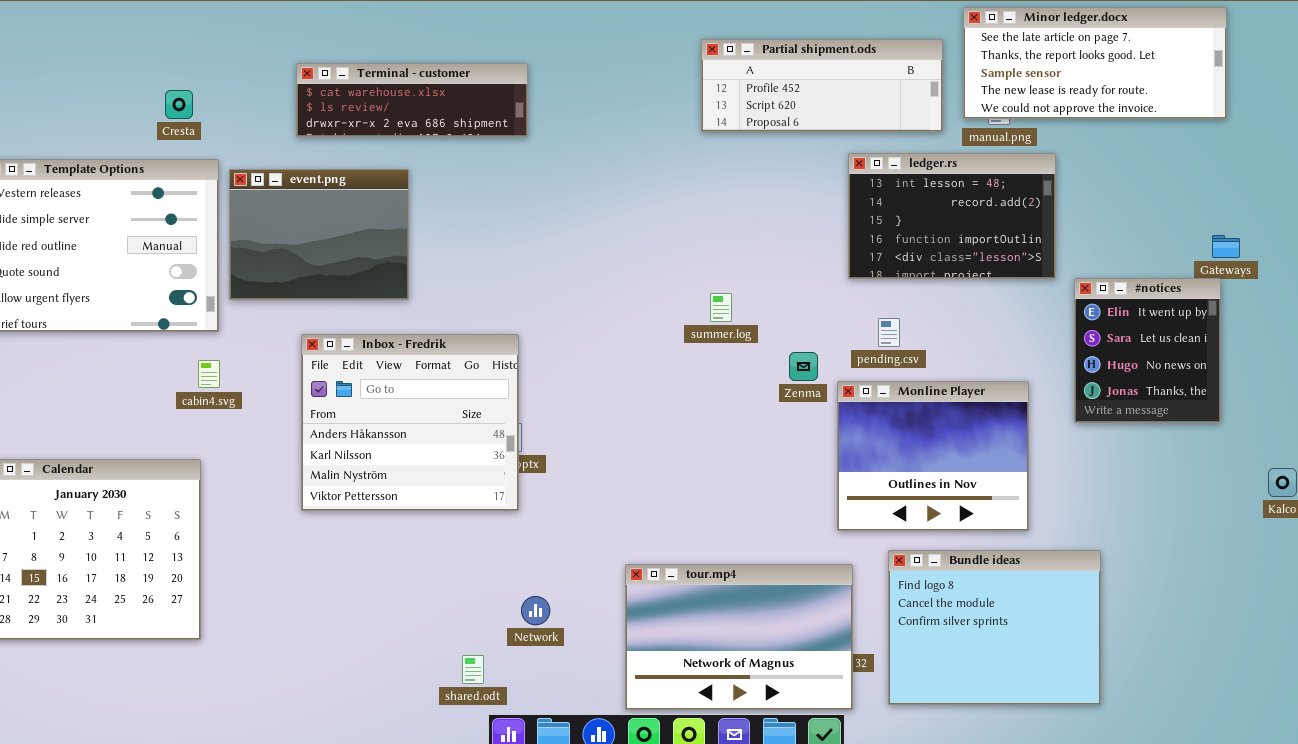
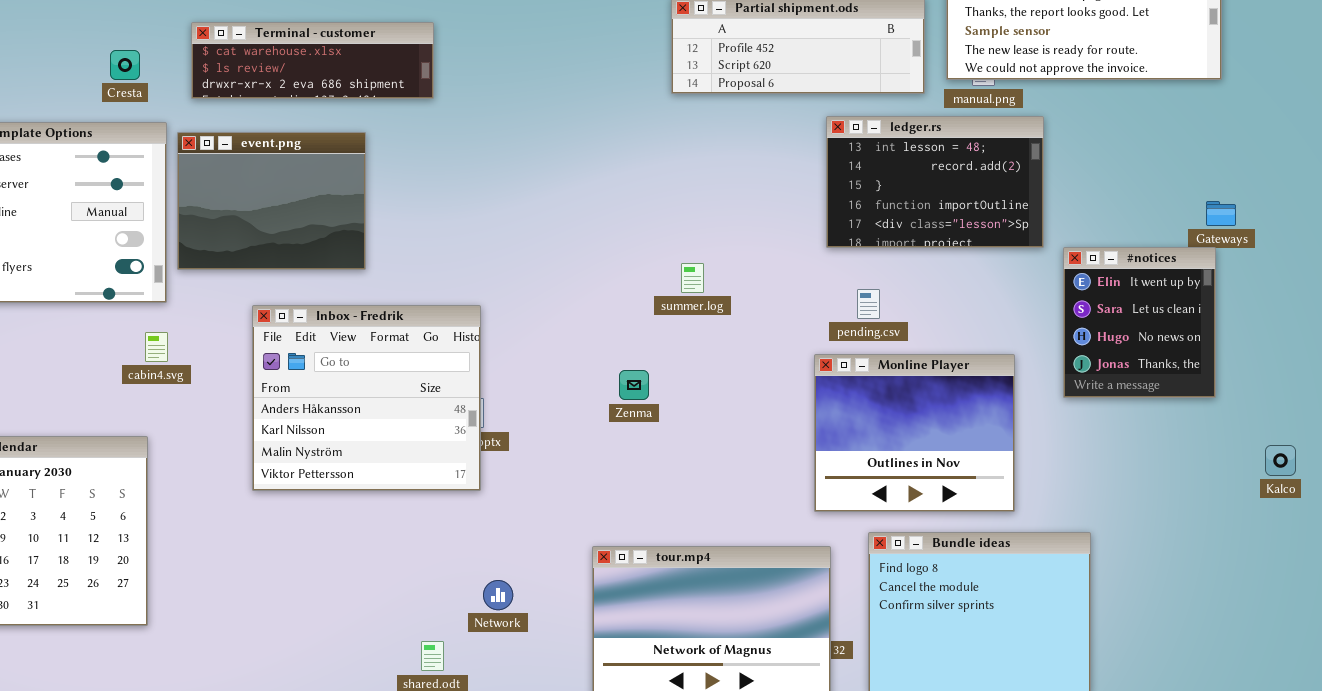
Terminal - customer: [296,63,528,137] -> [191,22,434,99], moved
Zenma: [789,352,818,381] -> [619,370,649,400], moved

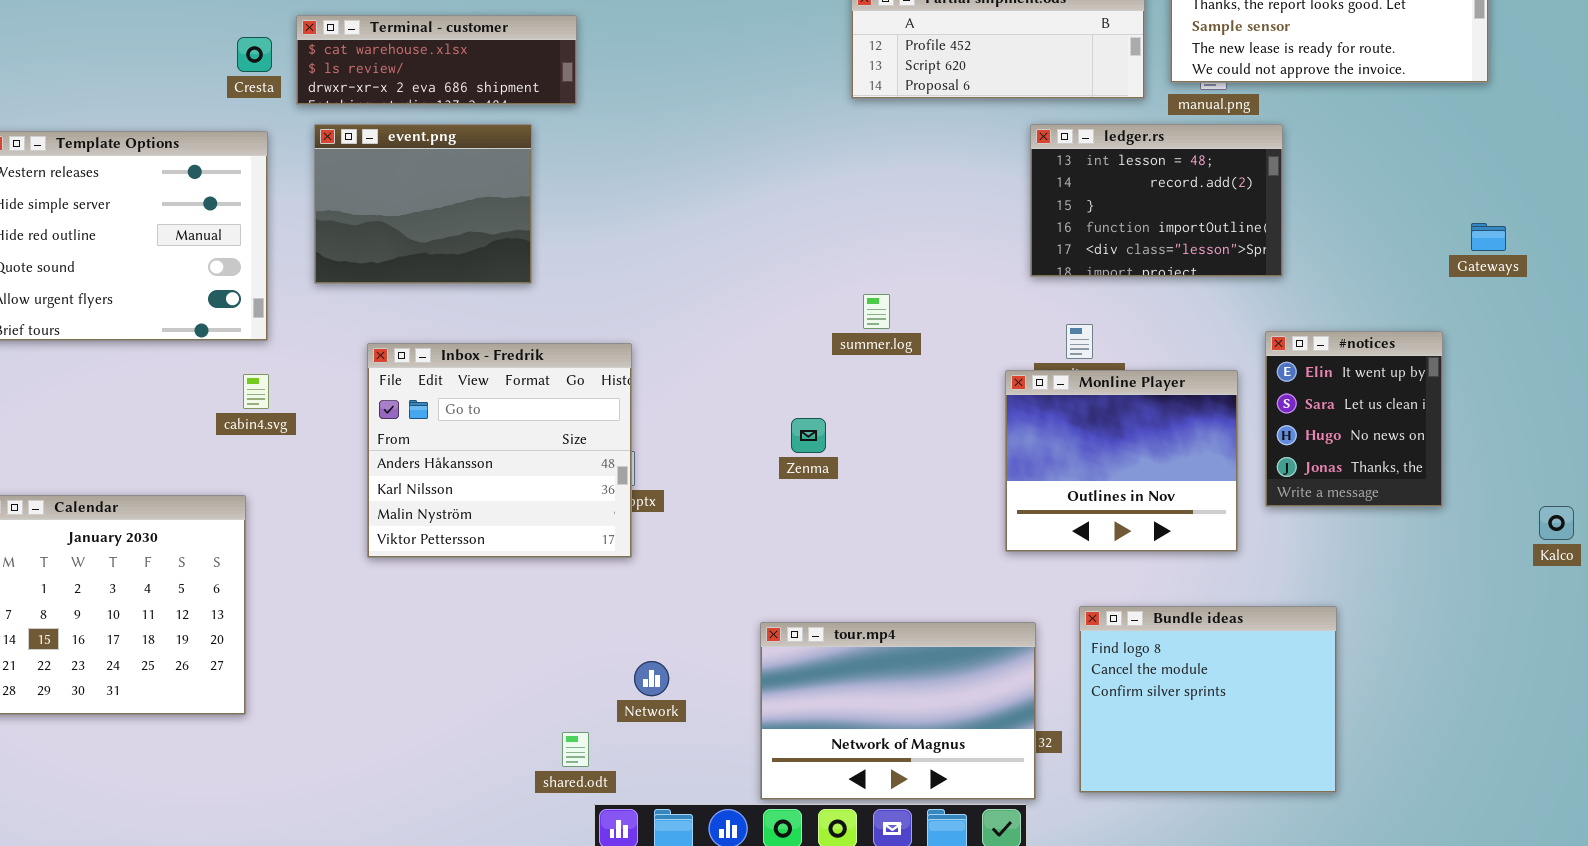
Cresta: [110,50,140,80] -> [237,37,272,72], moved
event.png: [177,132,366,270] -> [314,124,532,284], moved
#notices: [1063,247,1216,398] -> [1265,331,1443,507], moved
Monline Player: [814,354,1015,512] -> [1005,370,1238,552], moved

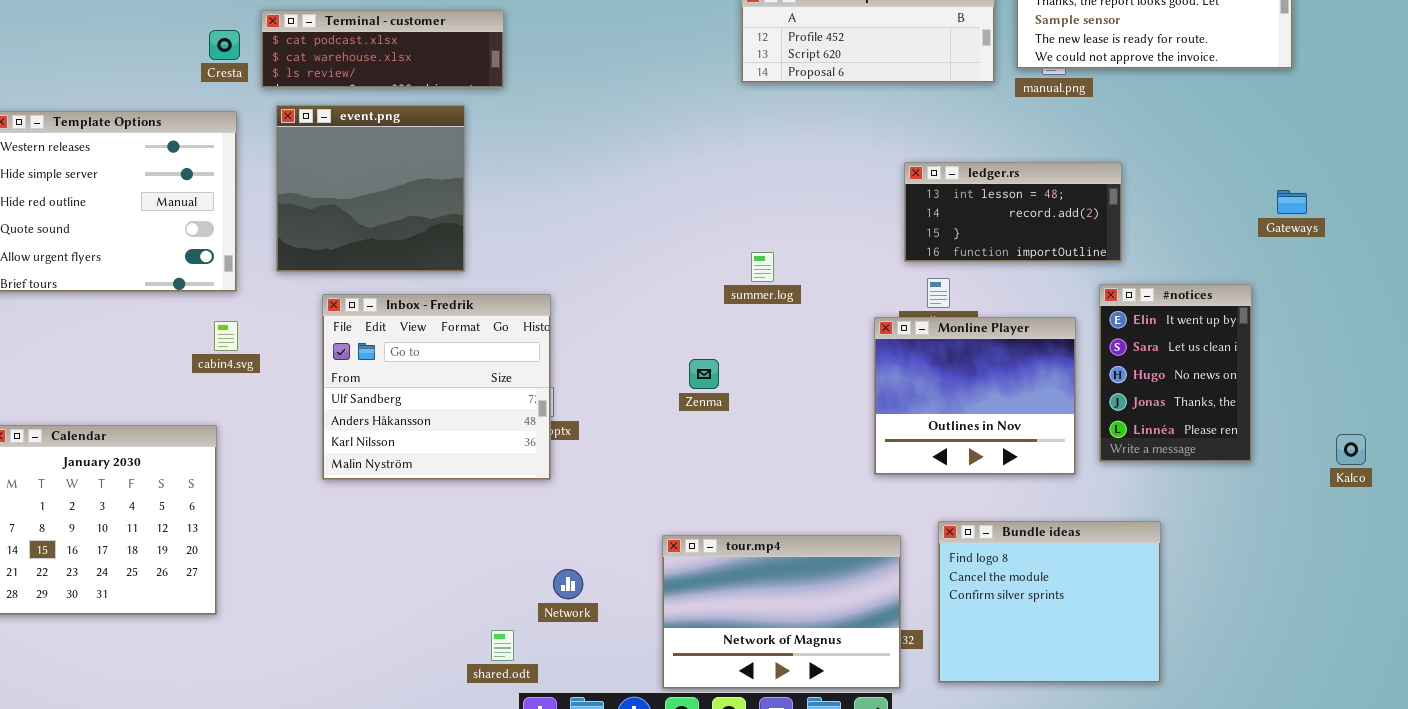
Terminal - customer: [296,15,577,105] -> [261,10,504,88], scrolled up 1 row
event.png: [314,124,532,284] -> [276,105,465,272], resized
ledger.rs: [1030,124,1283,277] -> [904,162,1122,262], moved, resized
#notices: [1265,331,1443,507] -> [1099,284,1252,462], resized
Inbox - Fredrik: [367,343,632,558] -> [322,294,551,480], scrolled up 1 row

